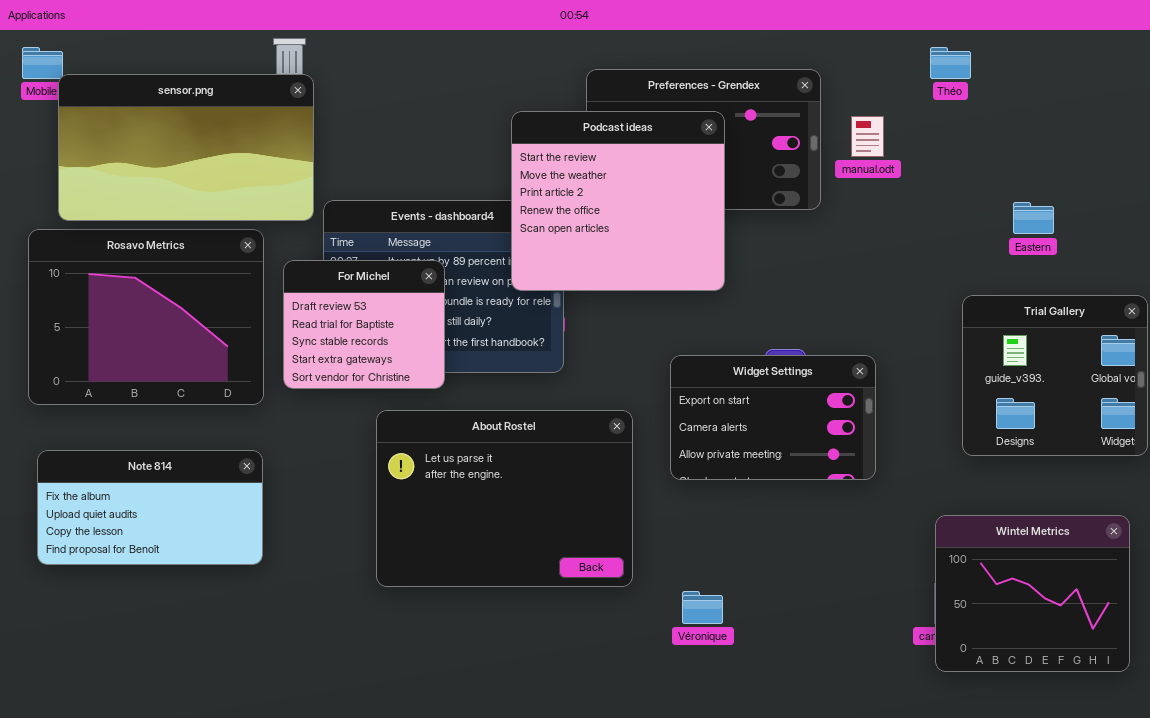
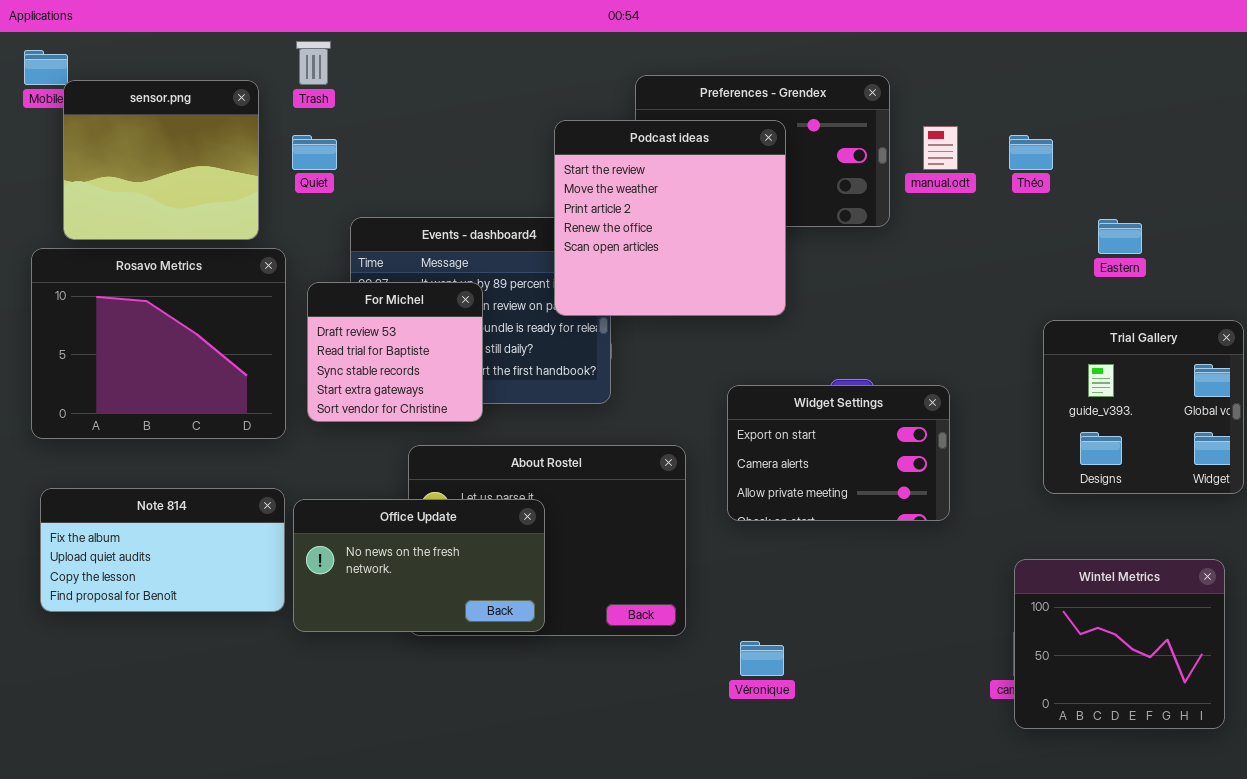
Théo: [930,47,971,79] -> [1009,135,1053,170], moved
sensor.png: [58,74,314,221] -> [63,80,259,240], resized
Office Update: none -> [293,499,545,632], opened

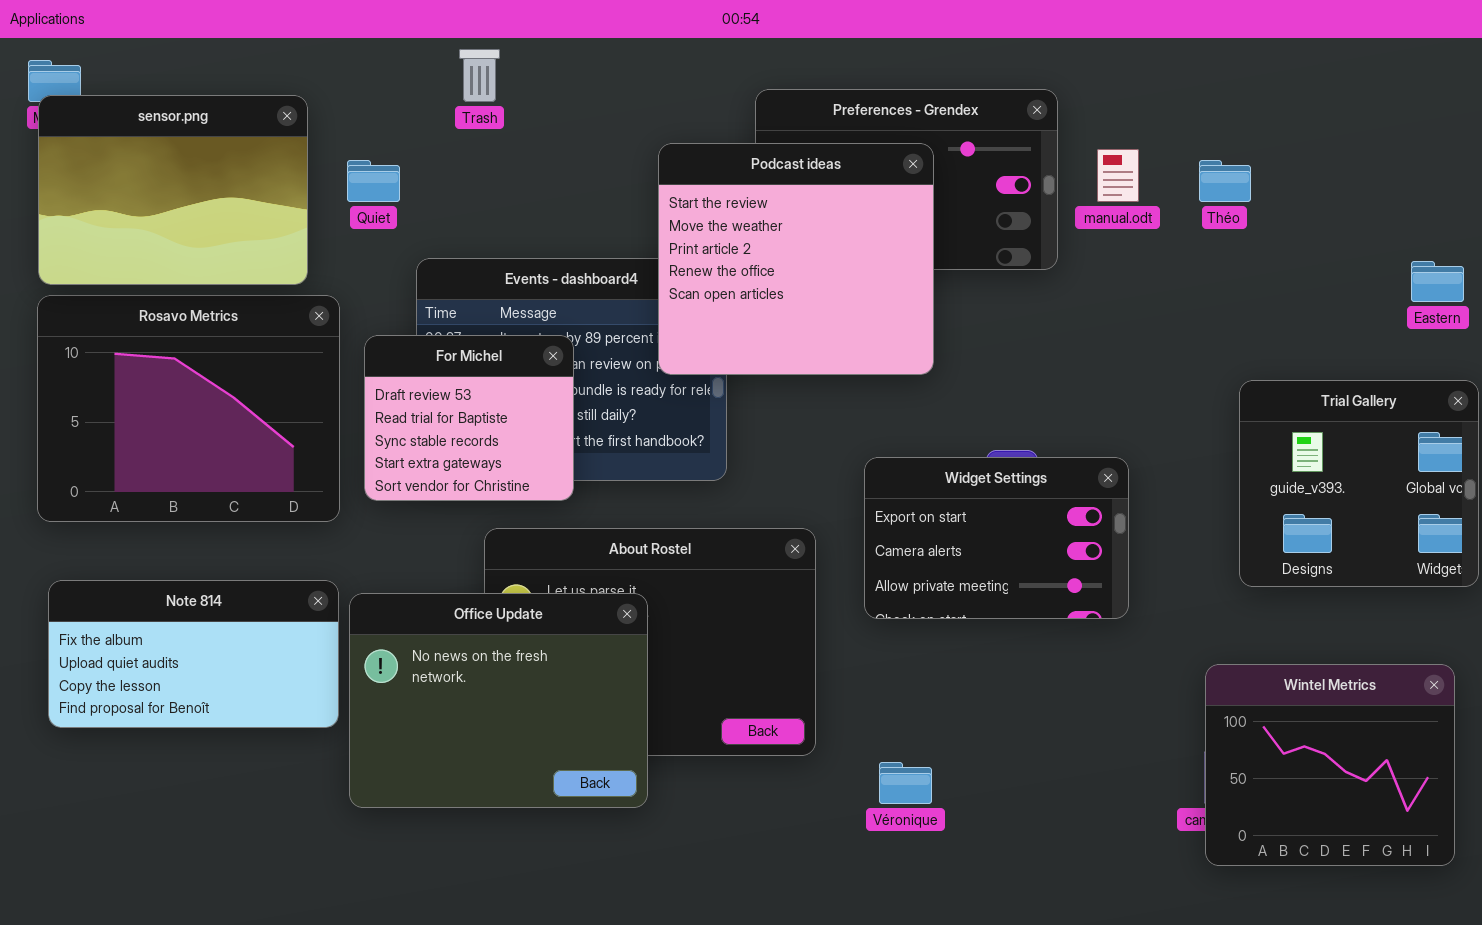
Trash: [296,41,331,85] -> [459,49,500,102], moved
sensor.png: [63,80,259,240] -> [38,95,308,285], resized
Eastern: [1098,219,1142,254] -> [1411,261,1464,302], moved
Office Update: [293,499,545,632] -> [349,593,648,808], resized

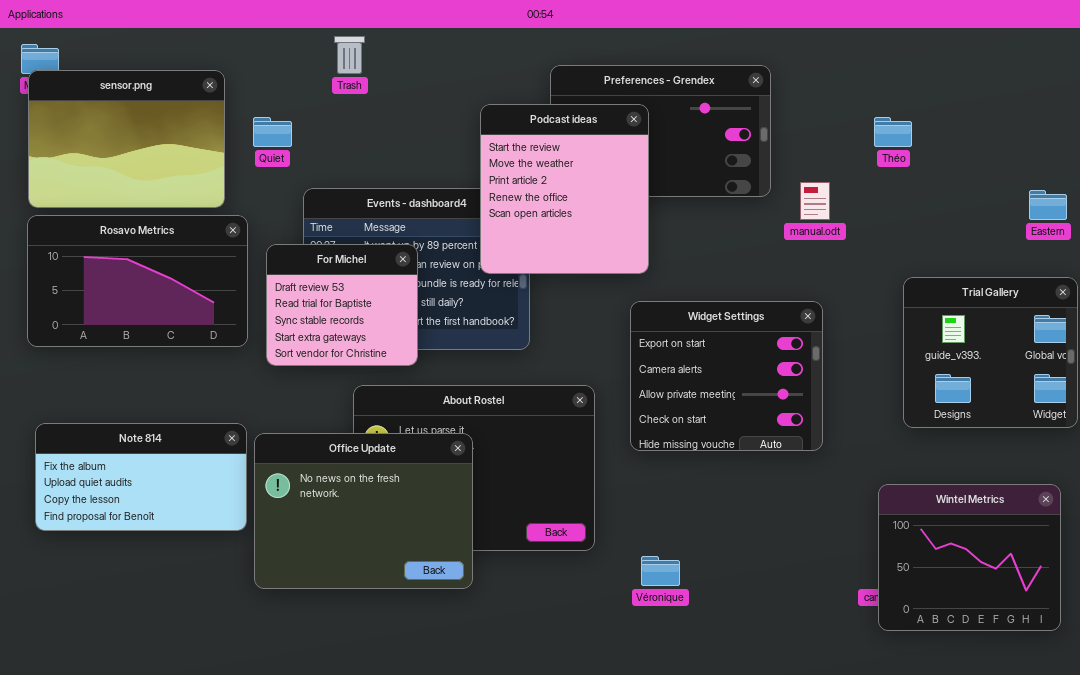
Podcast ideas: [658,143,934,375] -> [480,104,649,274], resized
manual.odt: [1097,149,1139,202] -> [800,182,830,220], moved
Rosavo Metrics: [37,295,340,522] -> [27,215,248,347], resized
Widget Settings: [864,457,1129,619] -> [630,301,823,451], resized

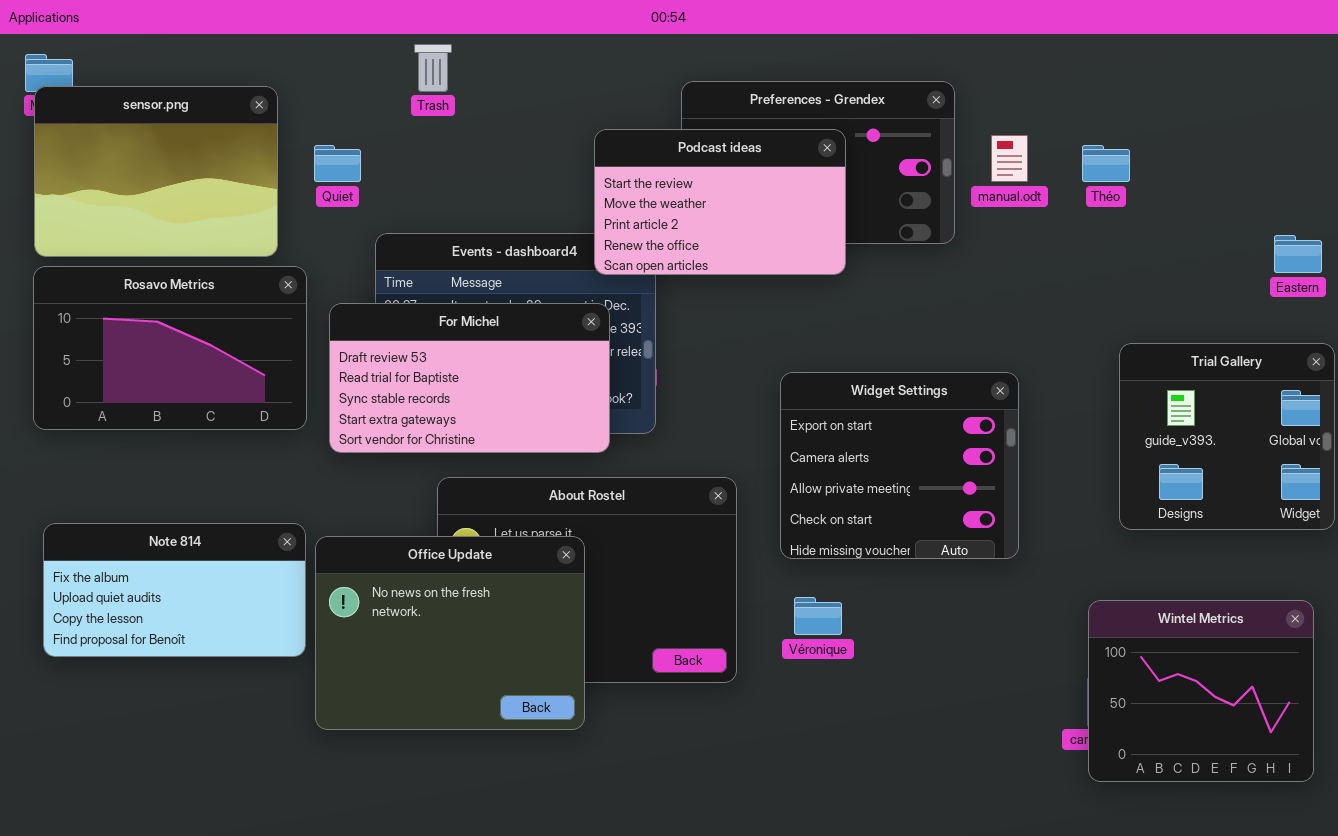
Podcast ideas: [480,104,649,274] -> [594,129,846,275], resized
manual.odt: [800,182,830,220] -> [991,135,1028,182], moved
For Michel: [266,244,418,366] -> [329,303,610,453], resized
Véronique: [641,556,680,586] -> [794,597,842,635], moved

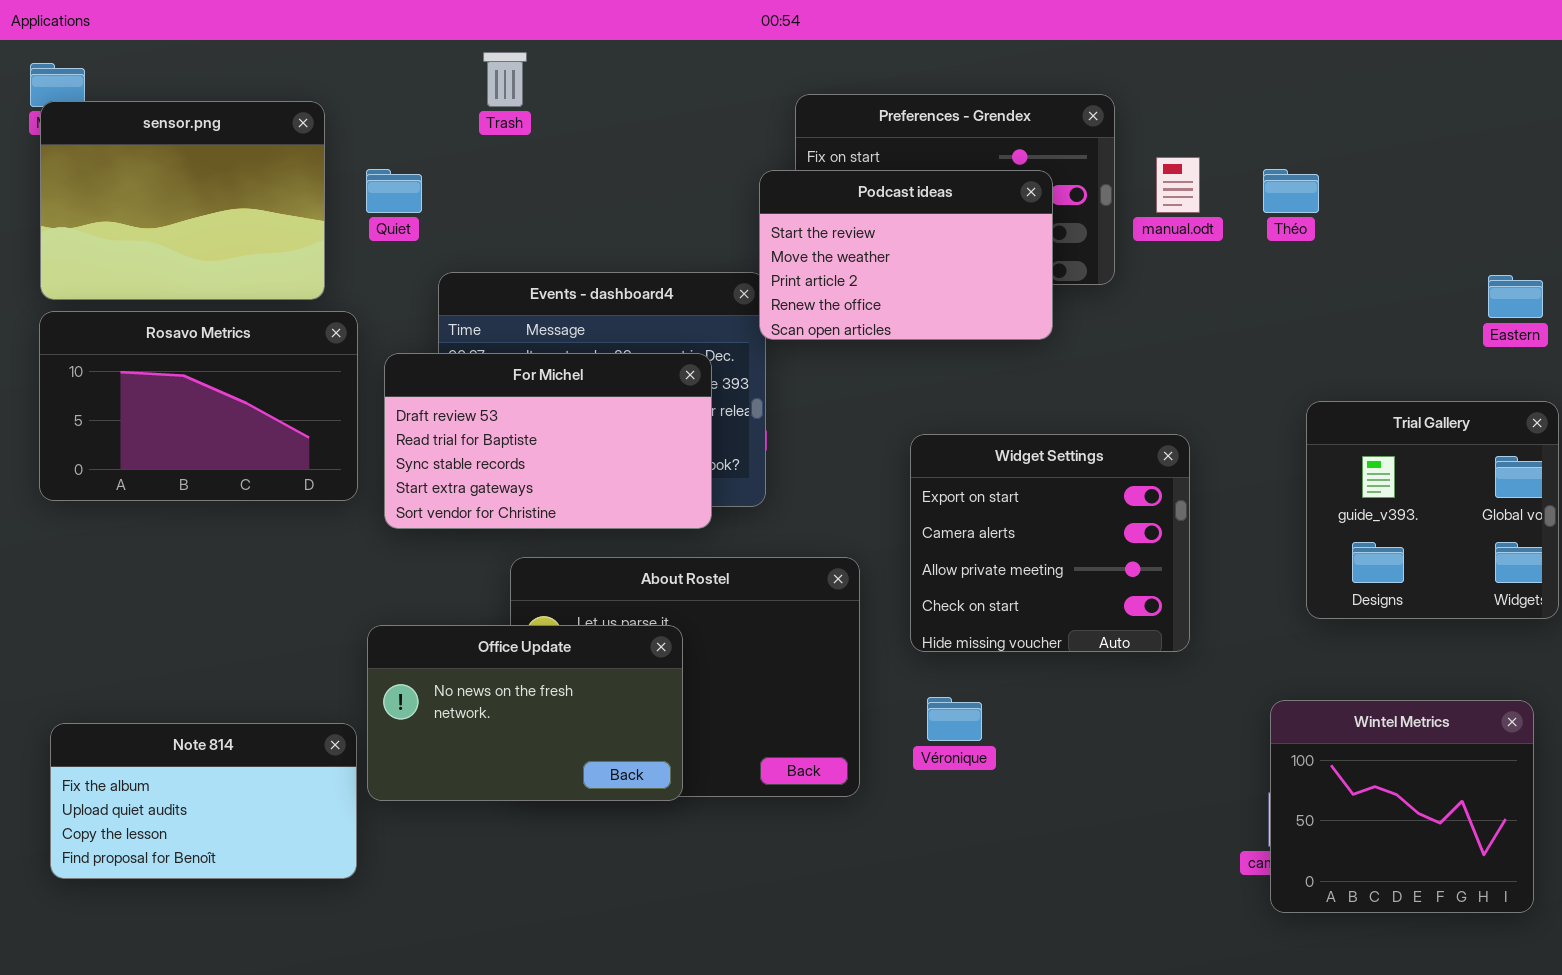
Podcast ideas: [594,129,846,275] -> [759,170,1053,340], moved
Note 814: [43,523,306,657] -> [50,723,357,879], moved
Office Update: [315,536,585,730] -> [367,625,683,801], resized

